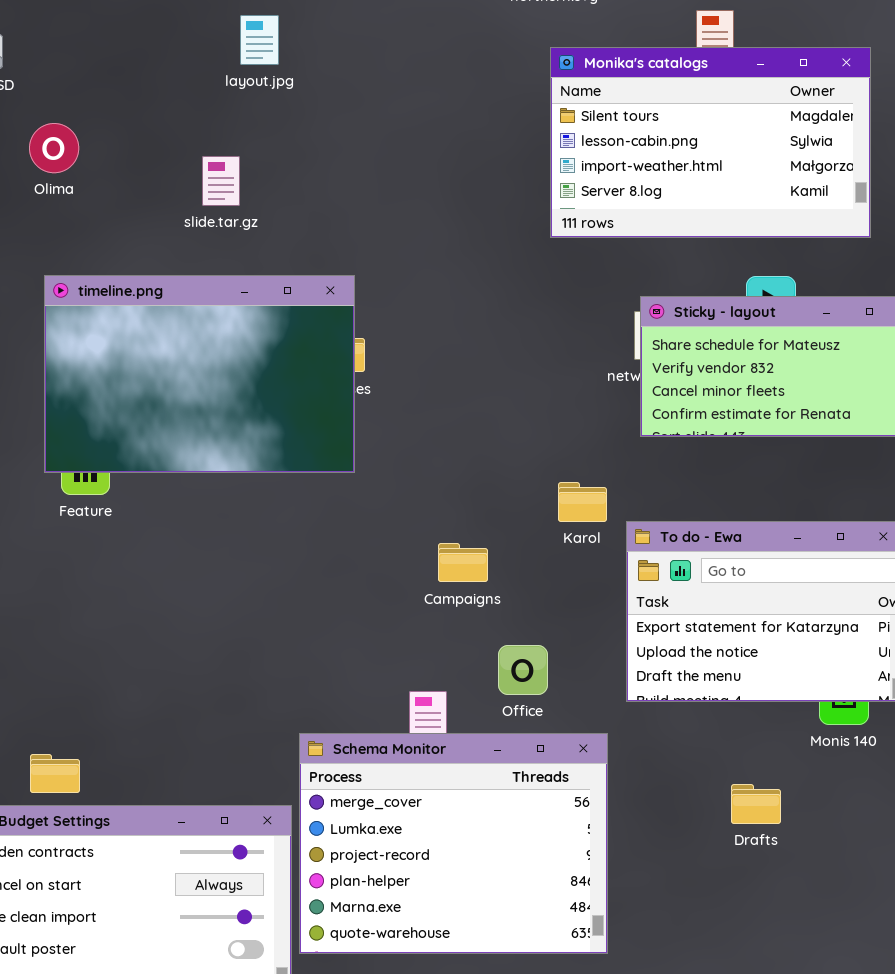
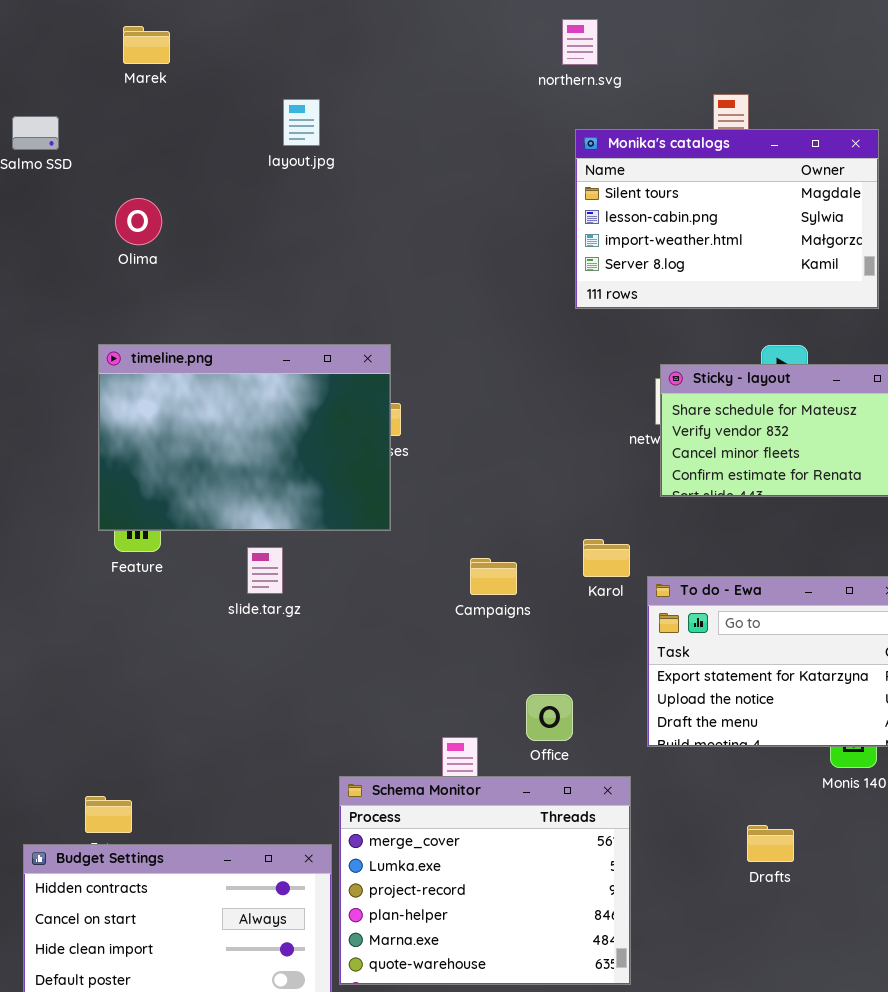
Olima: [29,123,79,173] -> [115,198,162,245], moved
slide.tar.gz: [202,156,240,206] -> [247,547,283,594], moved
Campaigns: [438,543,488,582] -> [470,558,517,595], moved

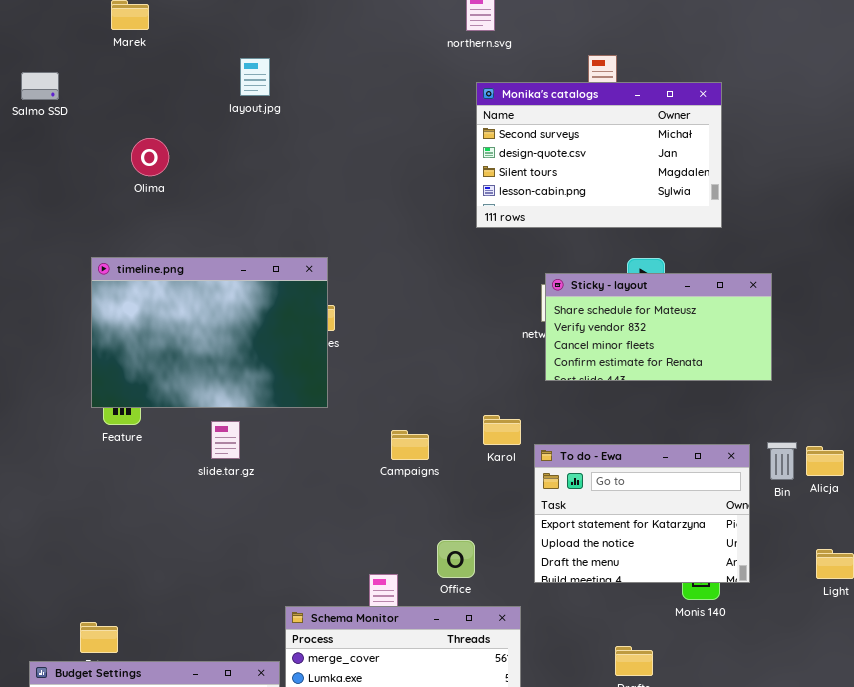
Monika's catalogs: [575,129,879,309] -> [476,82,722,228], scrolled up 2 rows
Olima: [115,198,162,245] -> [131,138,169,176], moved

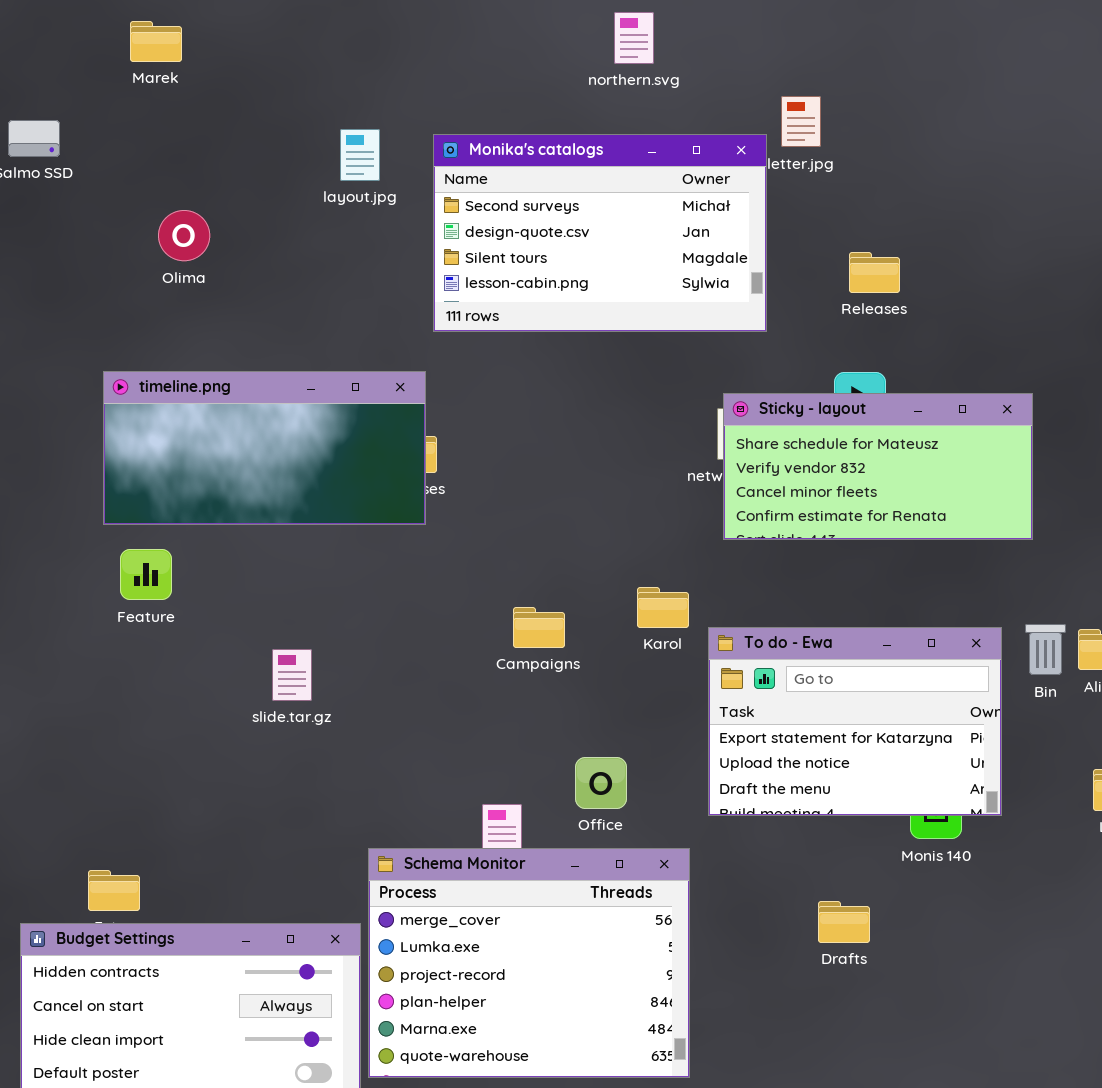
layout.jpg: [240,58,270,96] -> [340,129,380,181], moved
Monika's catalogs: [476,82,722,228] -> [433,134,767,332], moved
timeline.png: [91,257,328,408] -> [103,371,426,525], resized
slide.tar.gz: [211,421,240,459] -> [272,649,312,701], moved

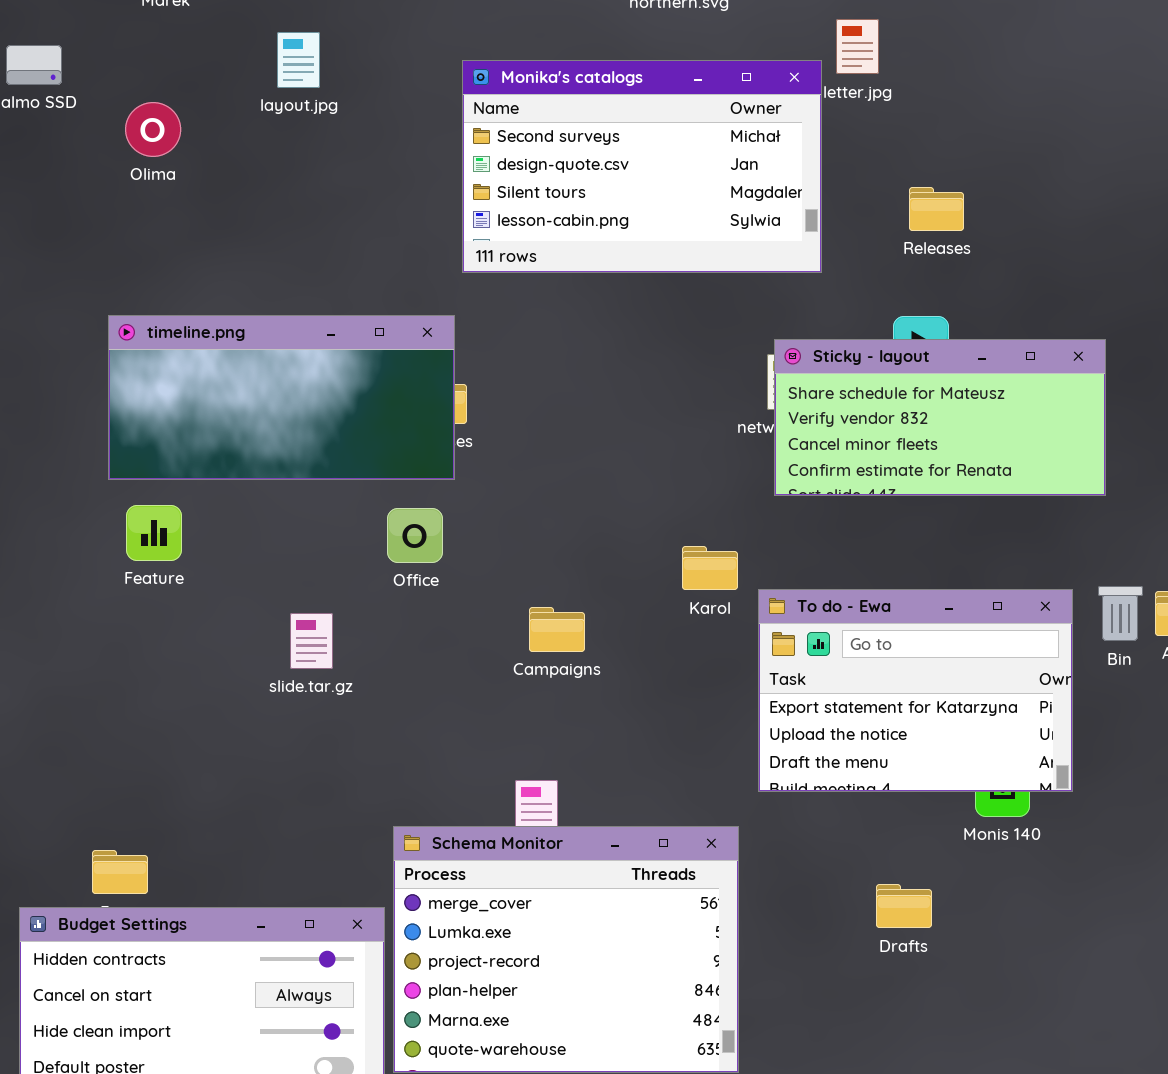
layout.jpg: [340,129,380,181] -> [277,32,320,88], moved
Olima: [158,210,210,261] -> [125,102,181,157], moved
Campaigns: [513,607,565,648] -> [529,607,585,652], moved
Office: [575,757,627,809] -> [387,508,443,563], moved

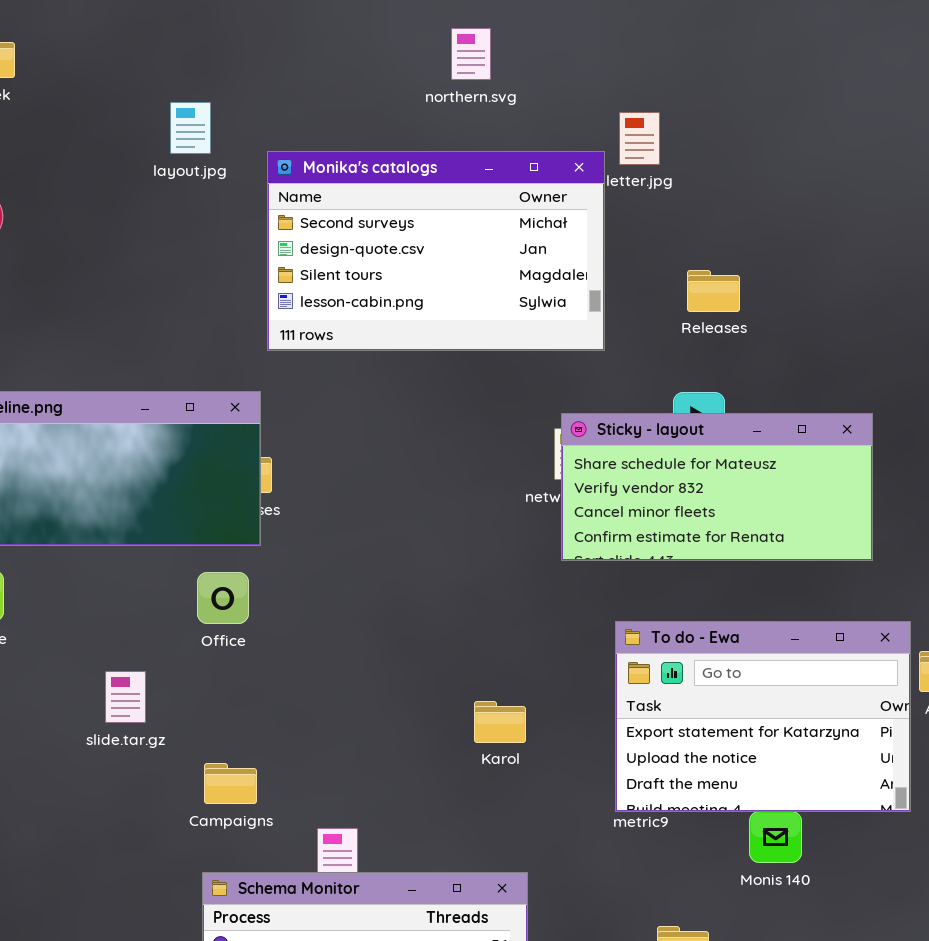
layout.jpg: [277,32,320,88] -> [170,102,211,154], moved
Karol: [682,546,738,590] -> [474,701,526,743], moved
To do - Ewa: [758,589,1073,792] -> [615,621,911,812], moved
Campaigns: [529,607,585,652] -> [204,763,257,804], moved

